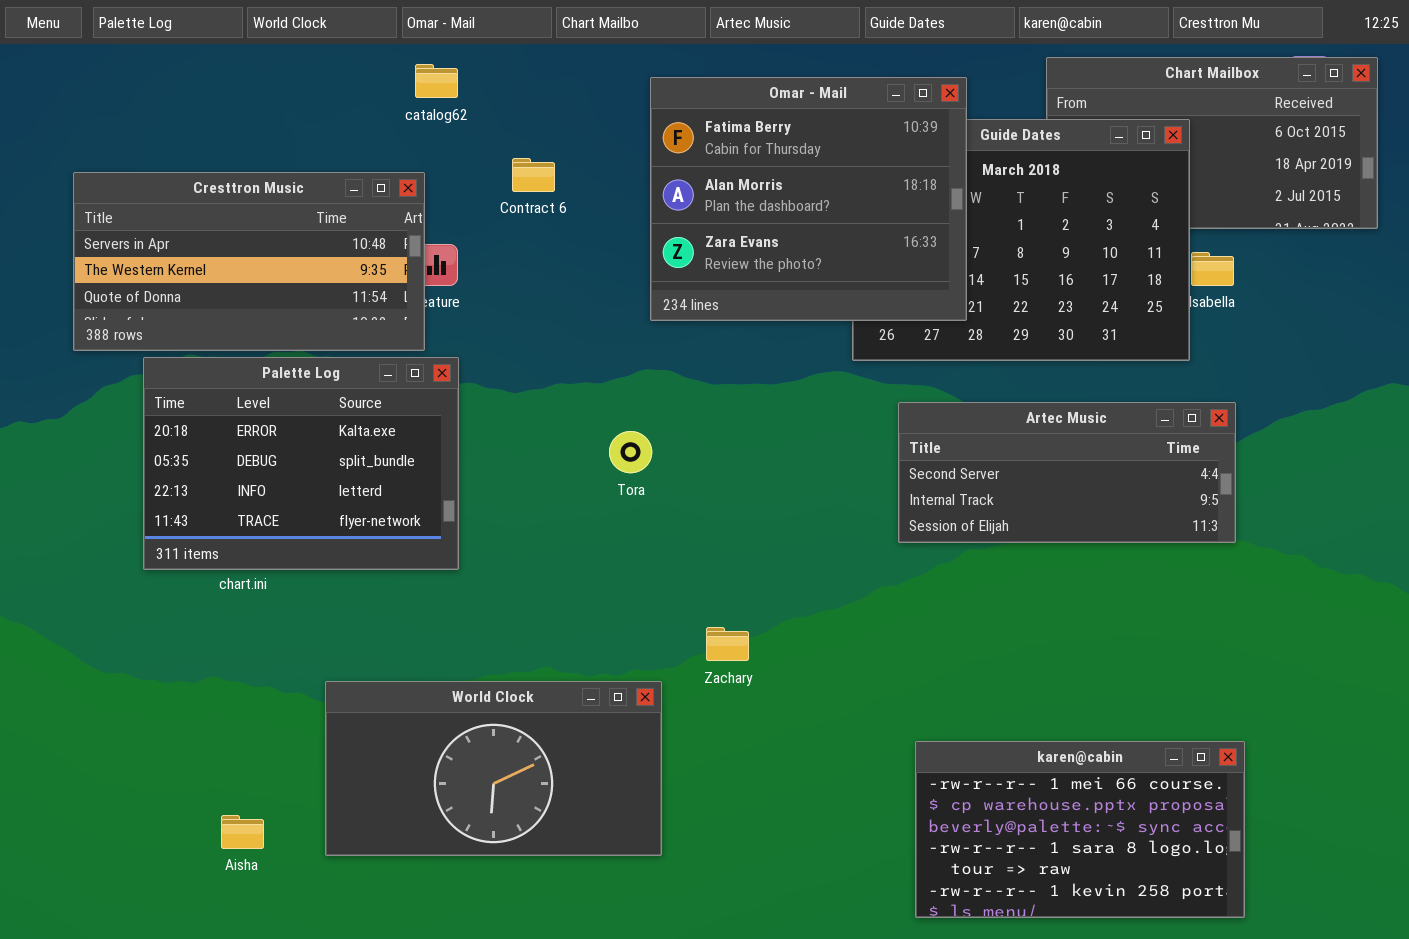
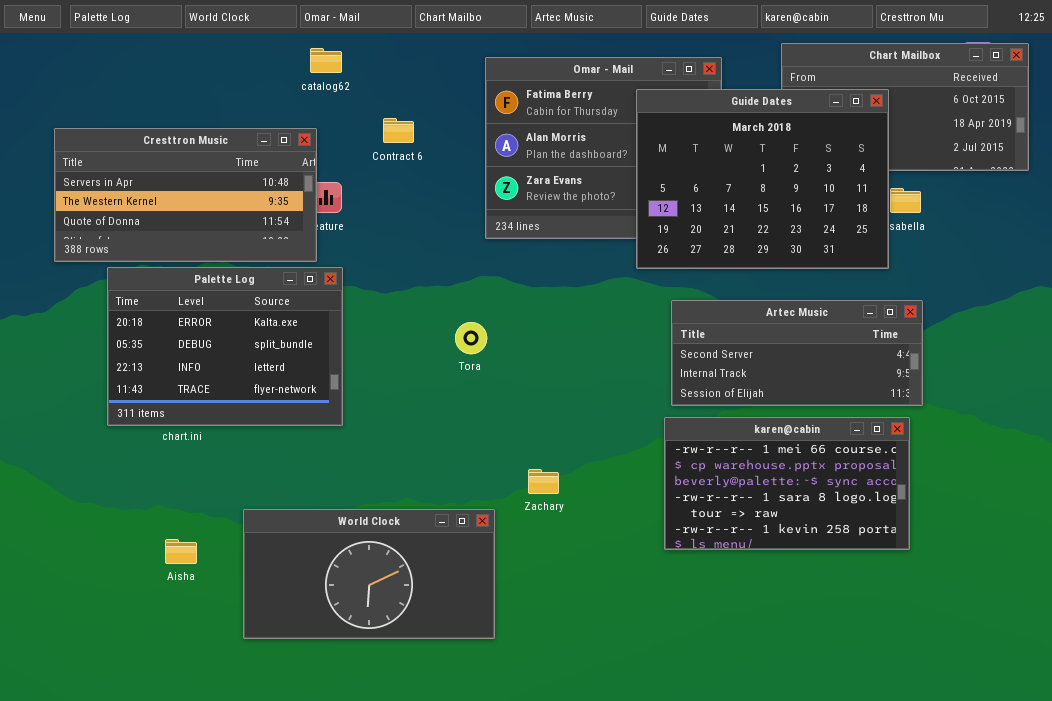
Guide Dates: [852,119,1190,361] -> [636,89,889,269], raised
karen@cabin: [915,741,1245,918] -> [664,417,910,550], moved
Aisha: [221,815,264,849] -> [165,539,197,564], moved

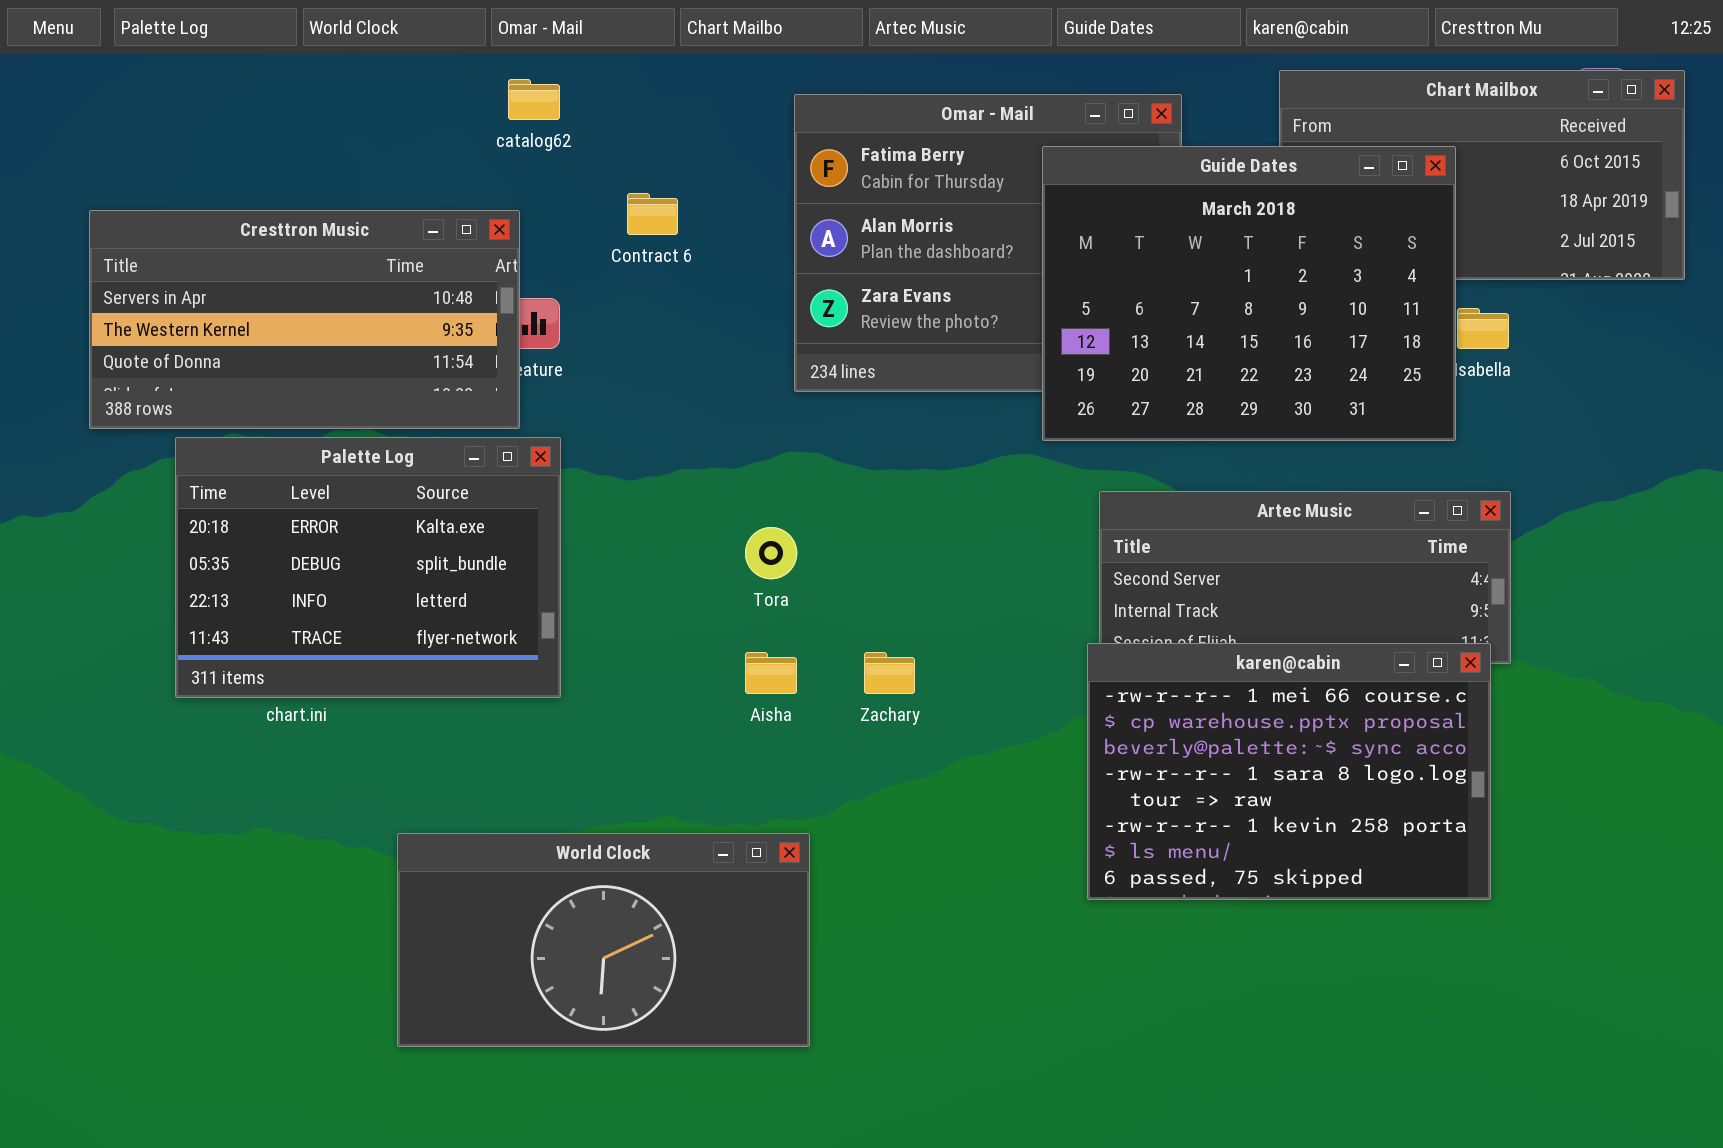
karen@cabin: [664,417,910,550] -> [1087,643,1491,900], resized
Zachary: [528,469,559,494] -> [864,652,915,694], moved
Aisha: [165,539,197,564] -> [745,652,797,694], moved

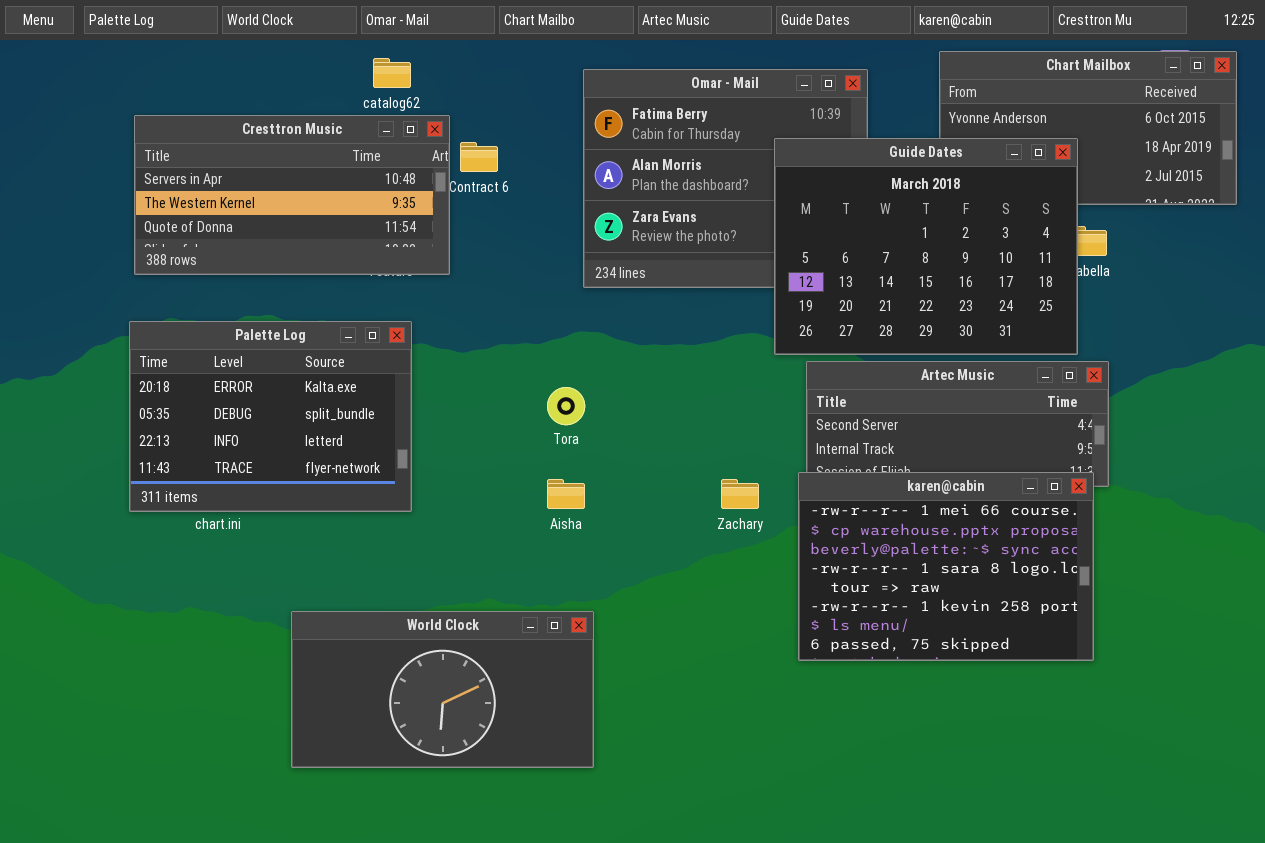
Guide Dates: [1042,146,1456,441] -> [774,138,1078,355], moved
Cresttron Music: [89,210,520,429] -> [134,115,450,275], moved
Zachary: [864,652,915,694] -> [721,479,759,509], moved

